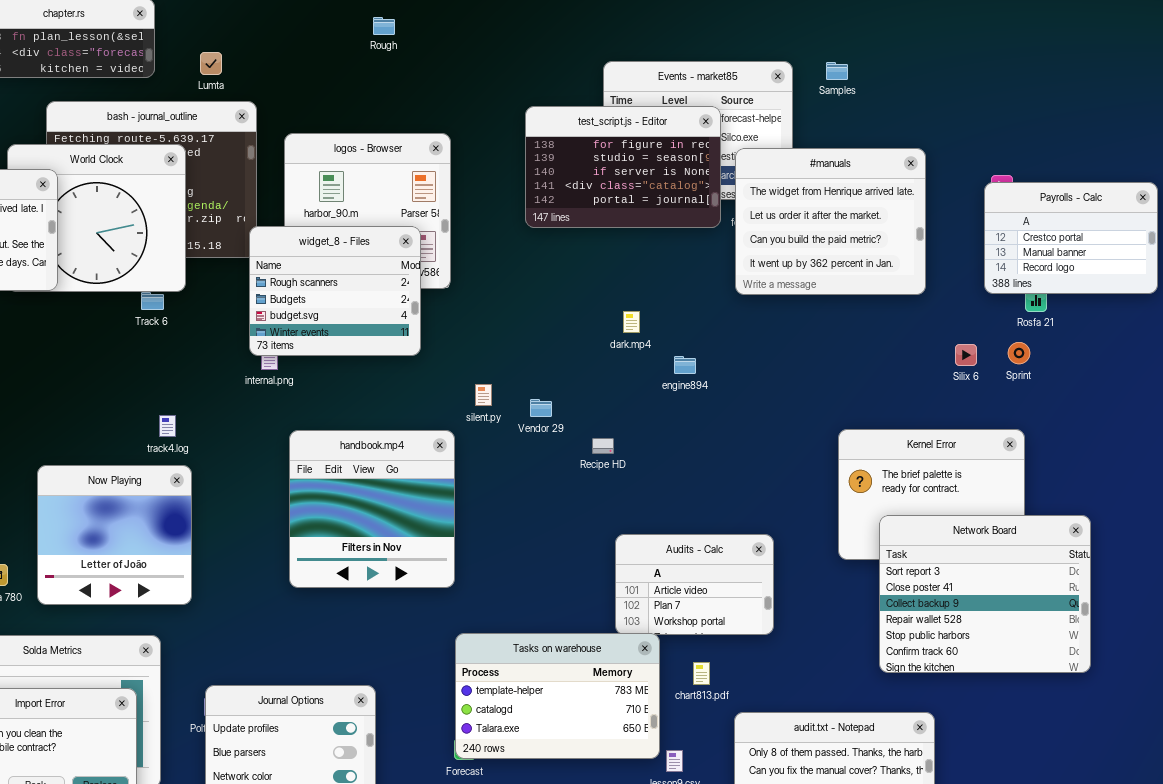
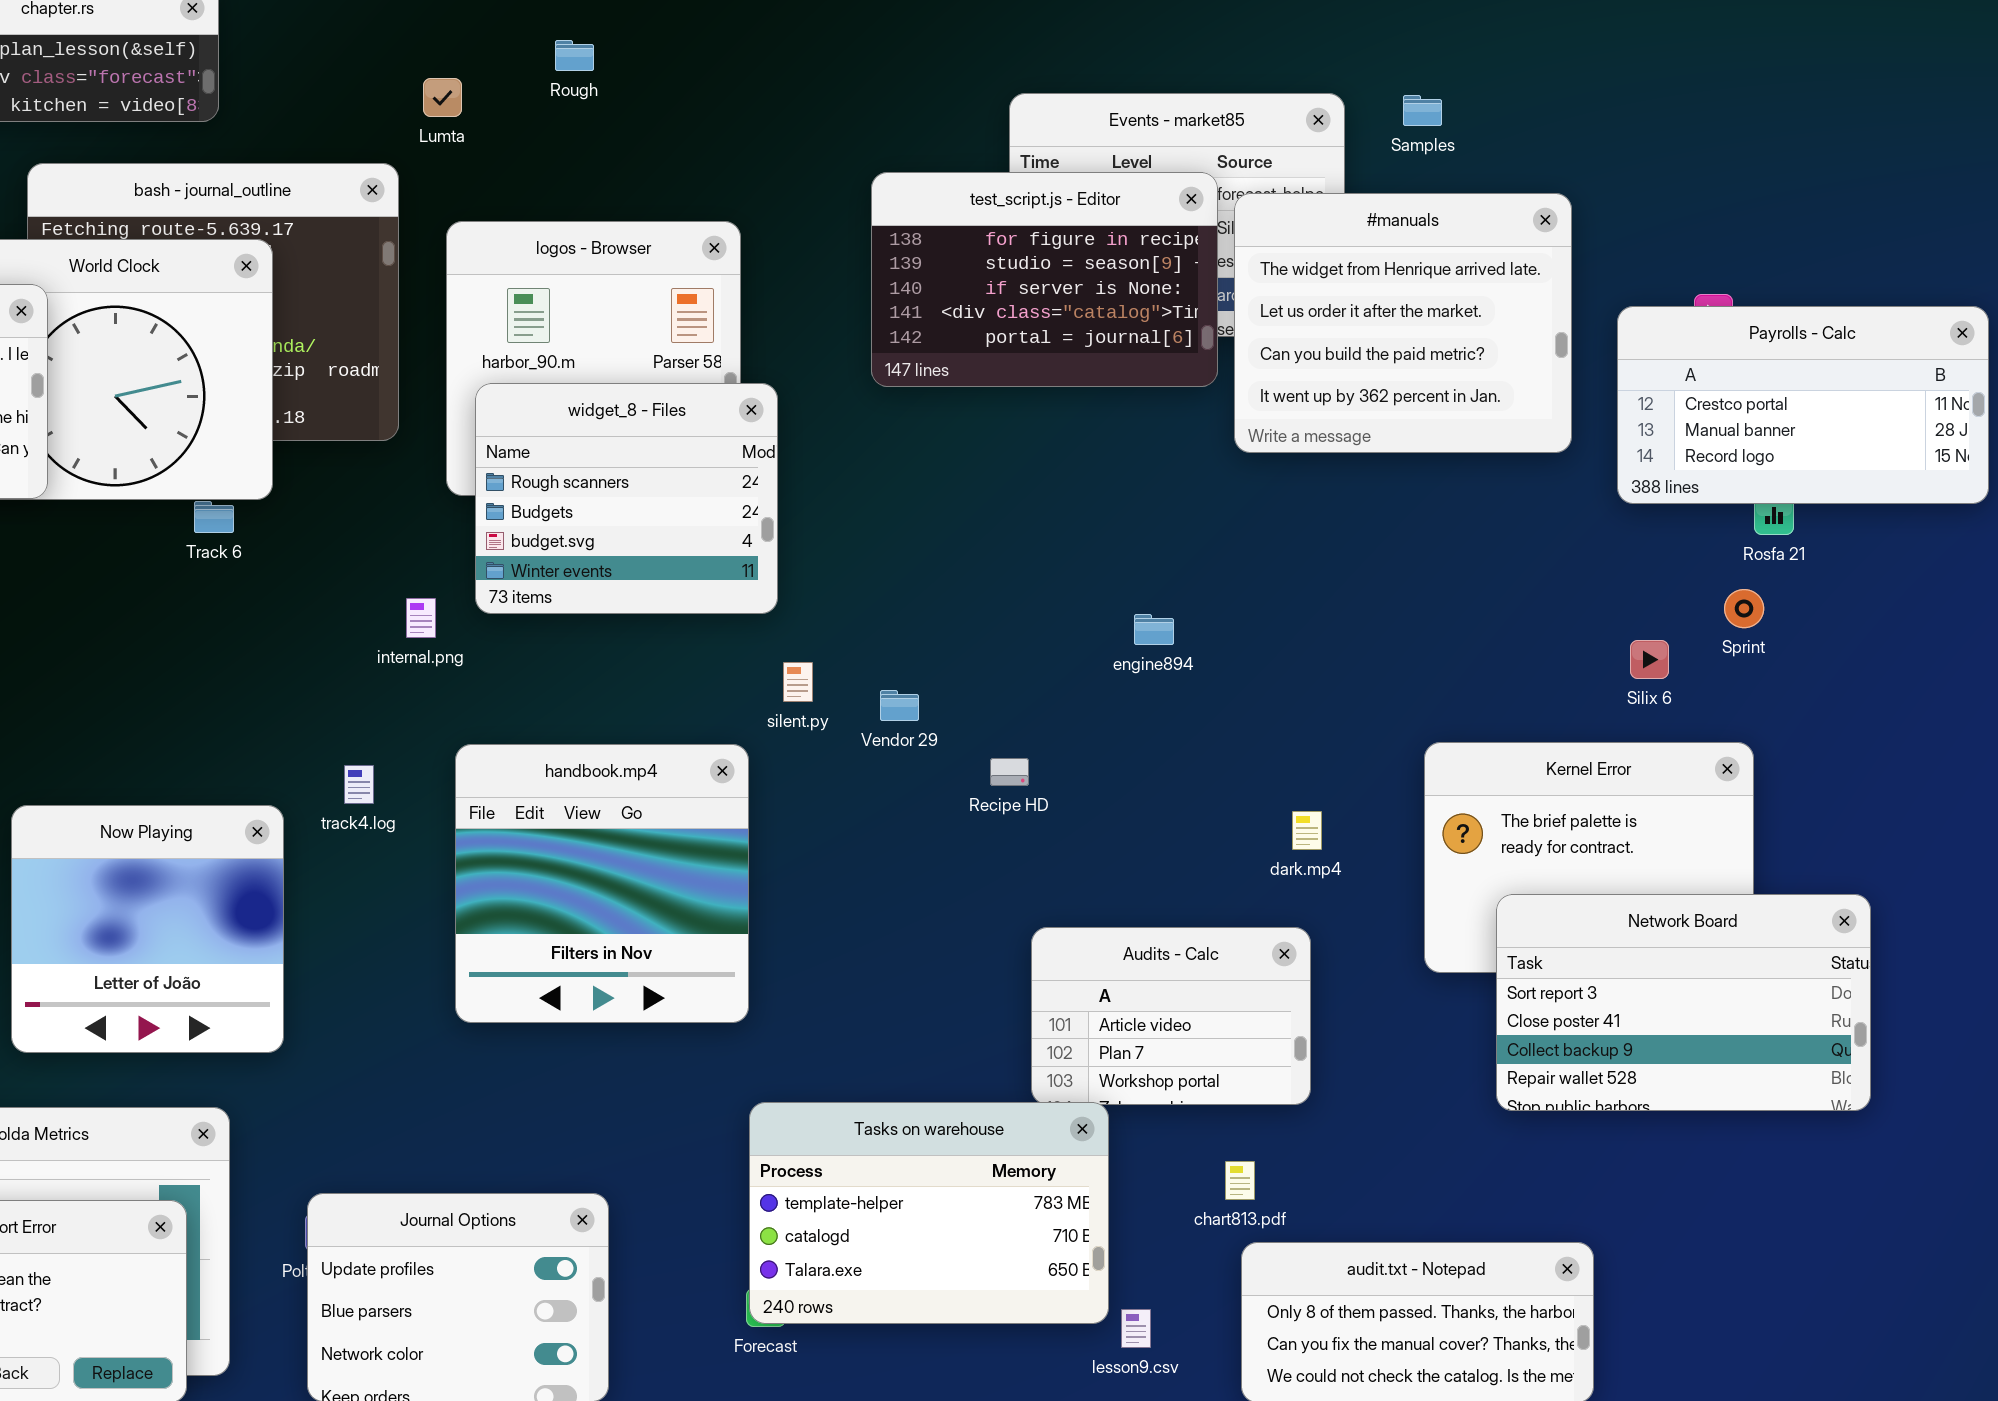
Rough: [373,17,395,35] -> [555,40,594,71], moved
Lumta: [200,52,222,75] -> [423,78,462,117], moved
#manuals: [735,148,926,295] -> [1234,193,1572,453], moved
Payrolls - Calc: [984,182,1158,294] -> [1617,306,1989,504], resized
widget_8 - Files: [249,226,421,356] -> [475,383,778,614], moved
dark.mp4: [623,311,640,333] -> [1292,811,1322,850], moved
Silix 6: [955,344,977,366] -> [1630,640,1669,679], moved
track4.log: [159,415,176,437] -> [344,765,374,804], moved
Network Board: [879,515,1091,673] -> [1496,894,1871,1111], resized
chart813.pdf: [693,662,710,685] -> [1225,1161,1255,1200], moved

